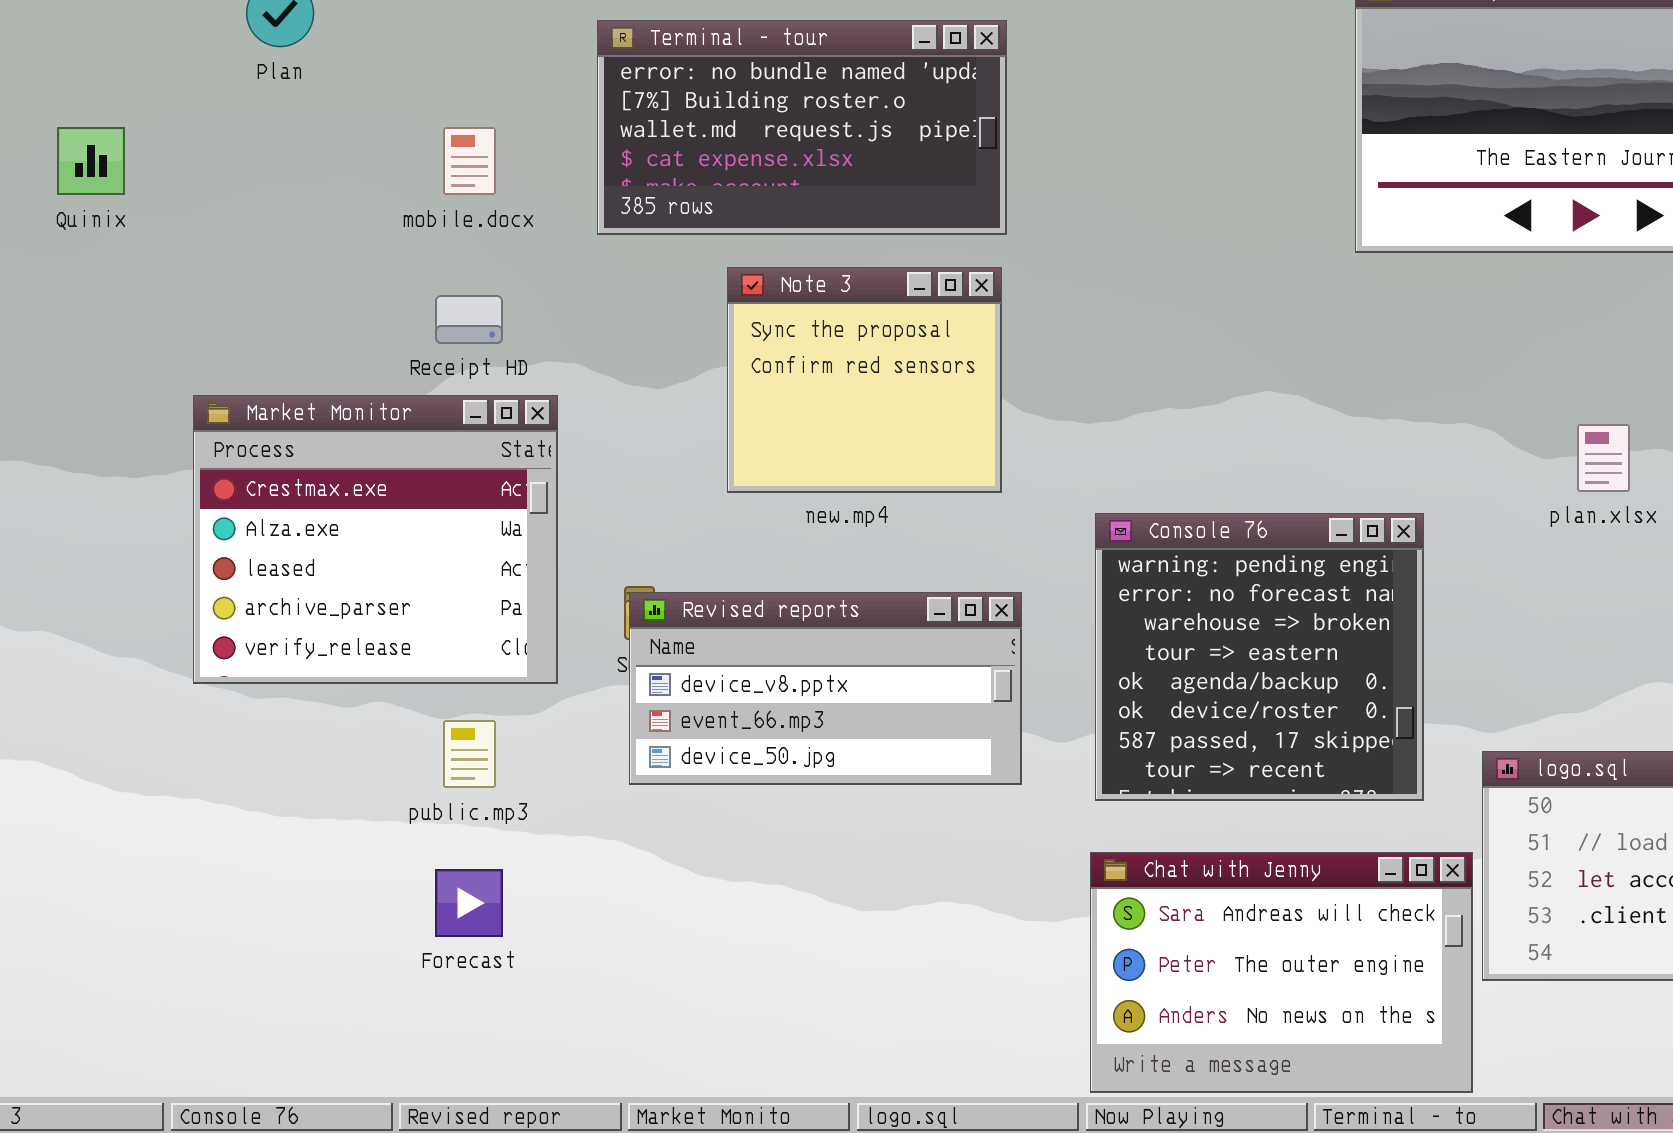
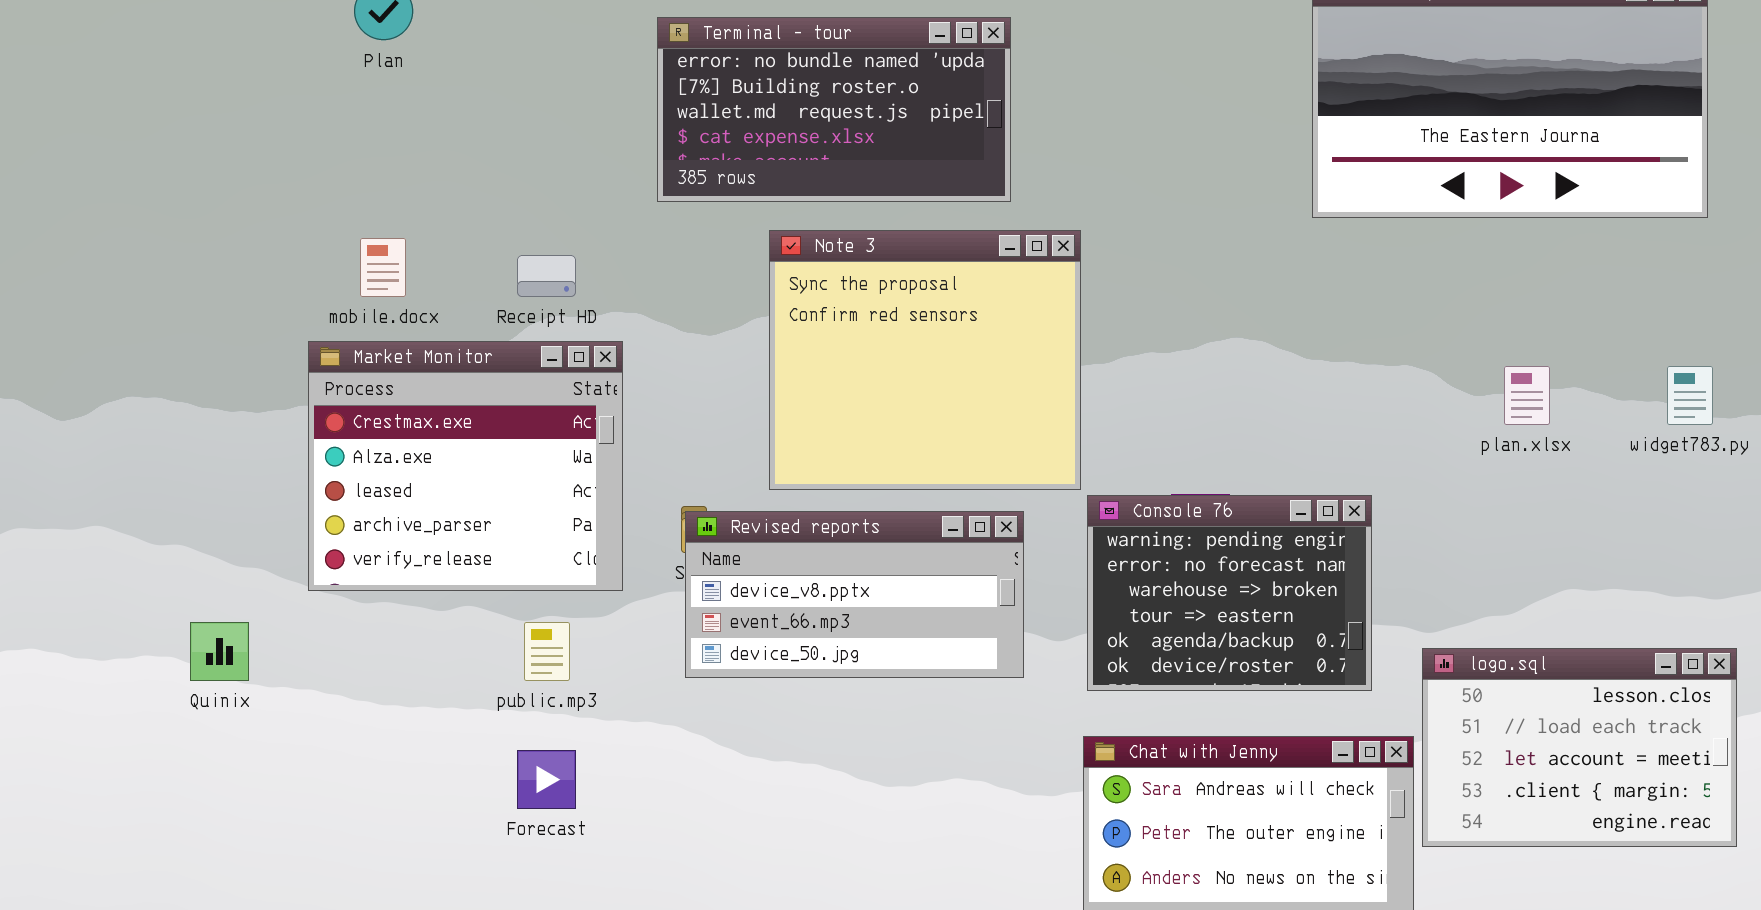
Quinix: [57,127,125,195] -> [190,622,249,681], moved
mobile.docx: [443,127,496,195] -> [360,238,406,297], moved
Note 3: [727,267,1002,493] -> [769,230,1081,490], resized
Console 76: [1095,513,1424,801] -> [1087,495,1372,691], resized

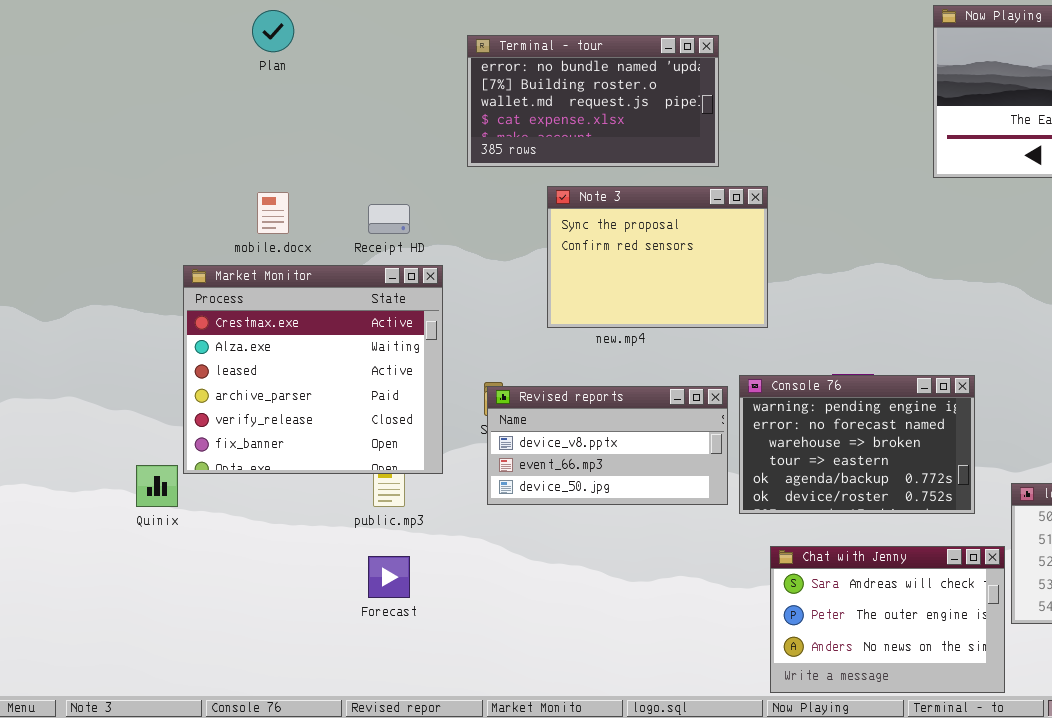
Note 3: [769,230,1081,490] -> [547,186,768,328], resized
Market Monitor: [308,341,623,591] -> [183,265,443,474], resized
Console 76: [1087,495,1372,691] -> [739,375,975,514], resized

